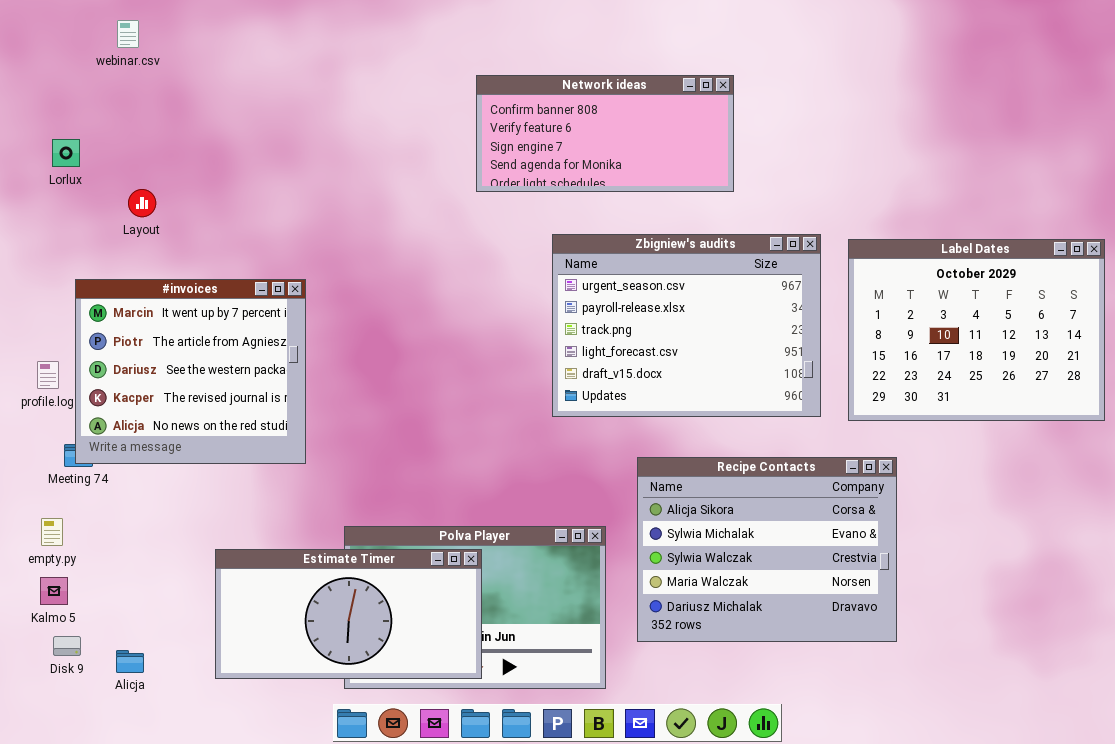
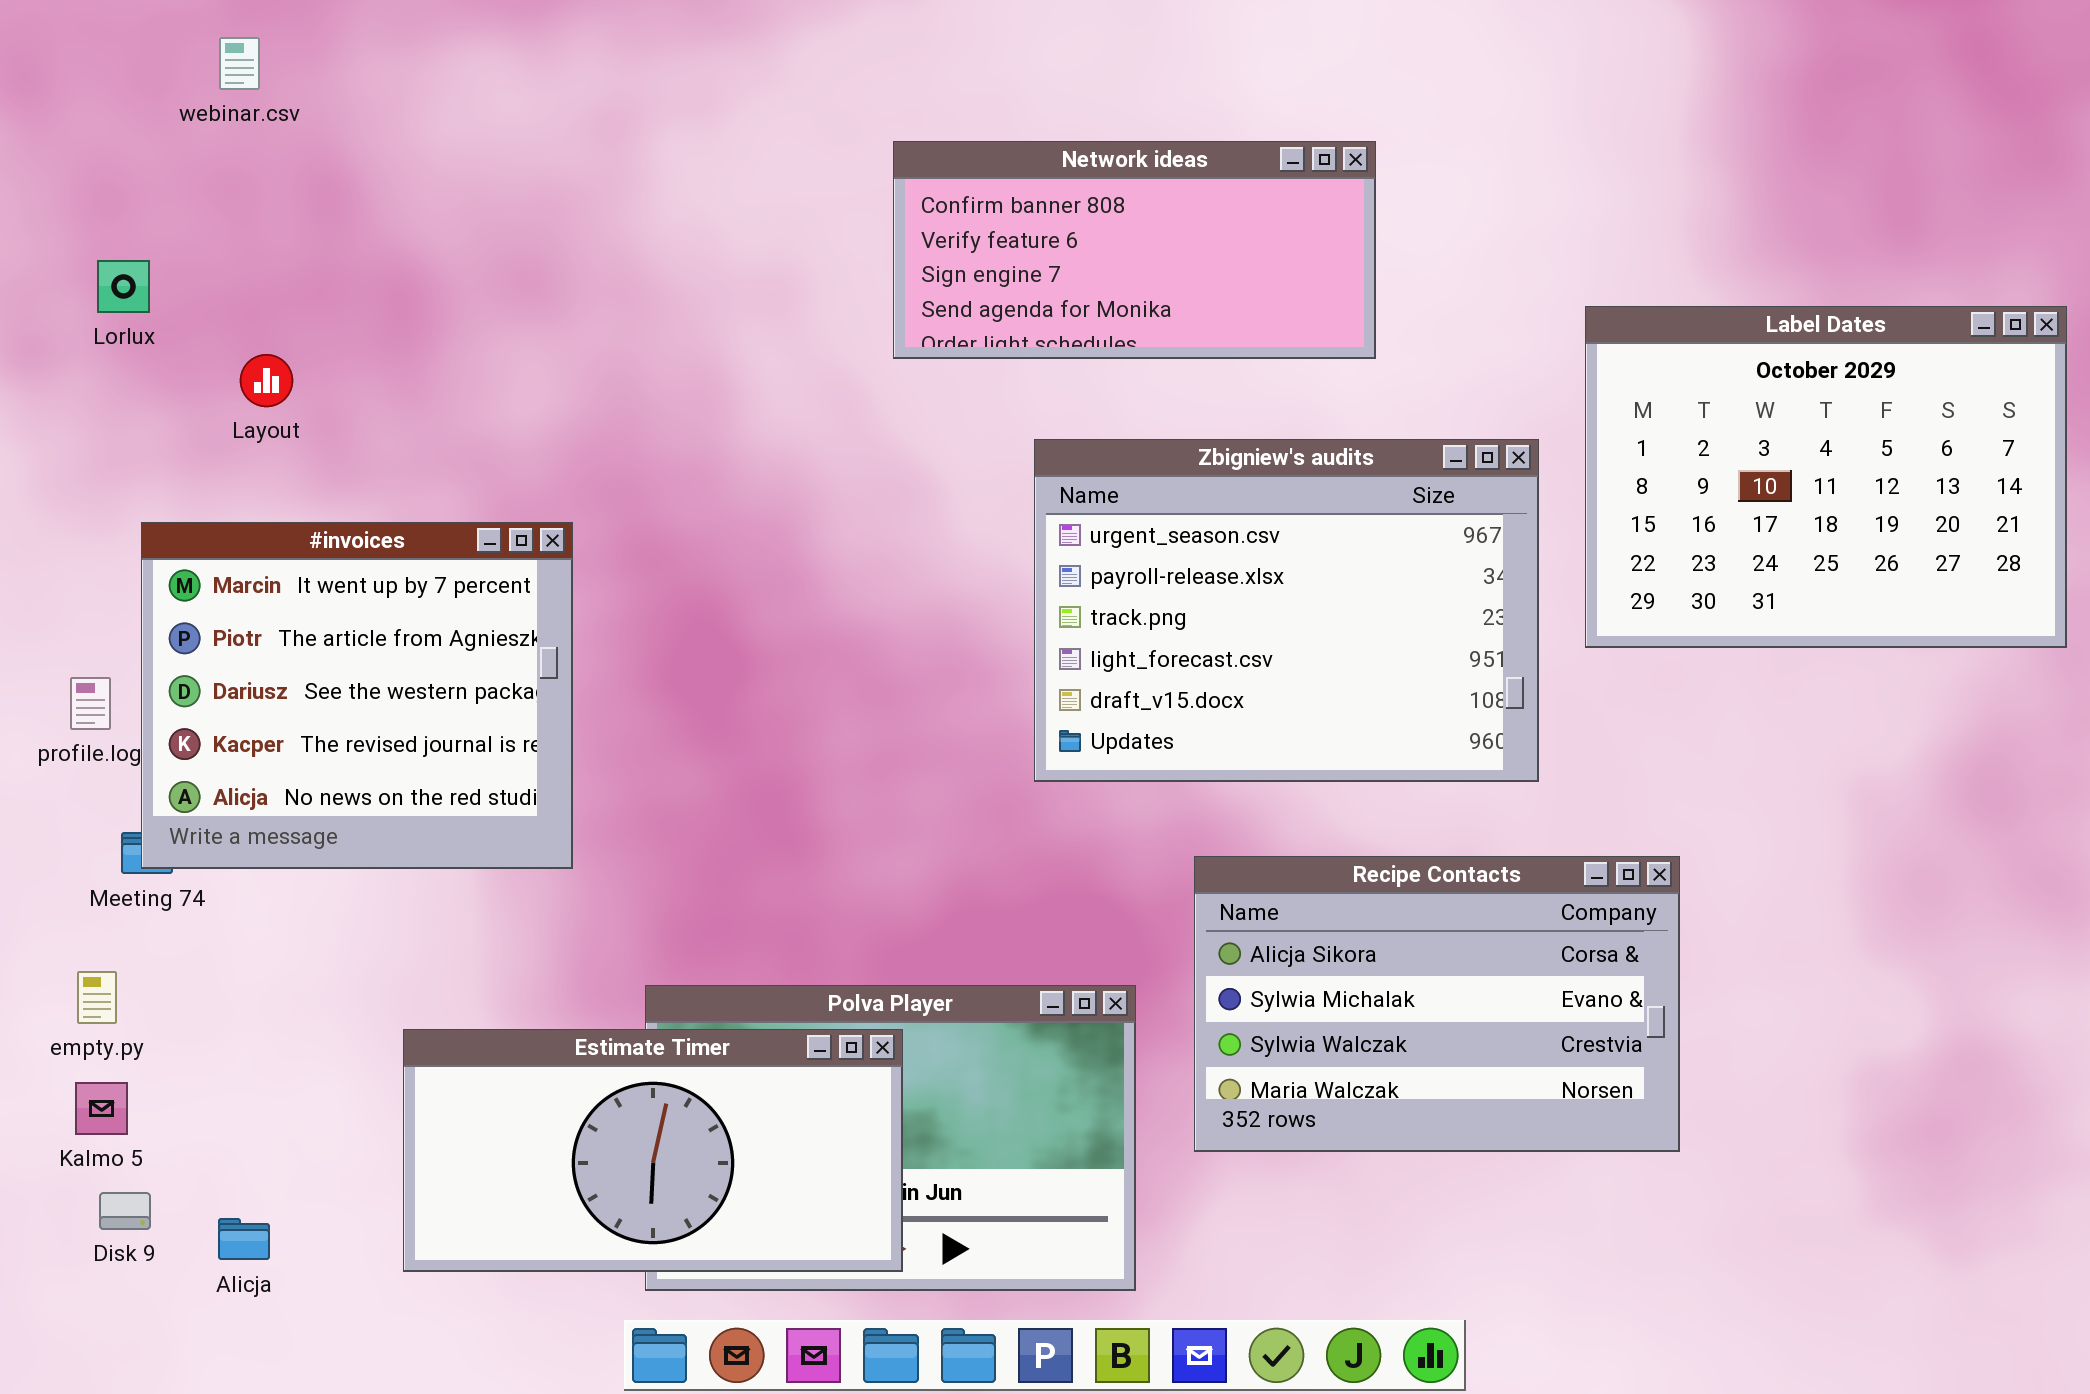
Label Dates: [848,239,1105,421] -> [1585,306,2067,648], moved
Recipe Contacts: [637,457,897,642] -> [1194,856,1680,1152], resized

